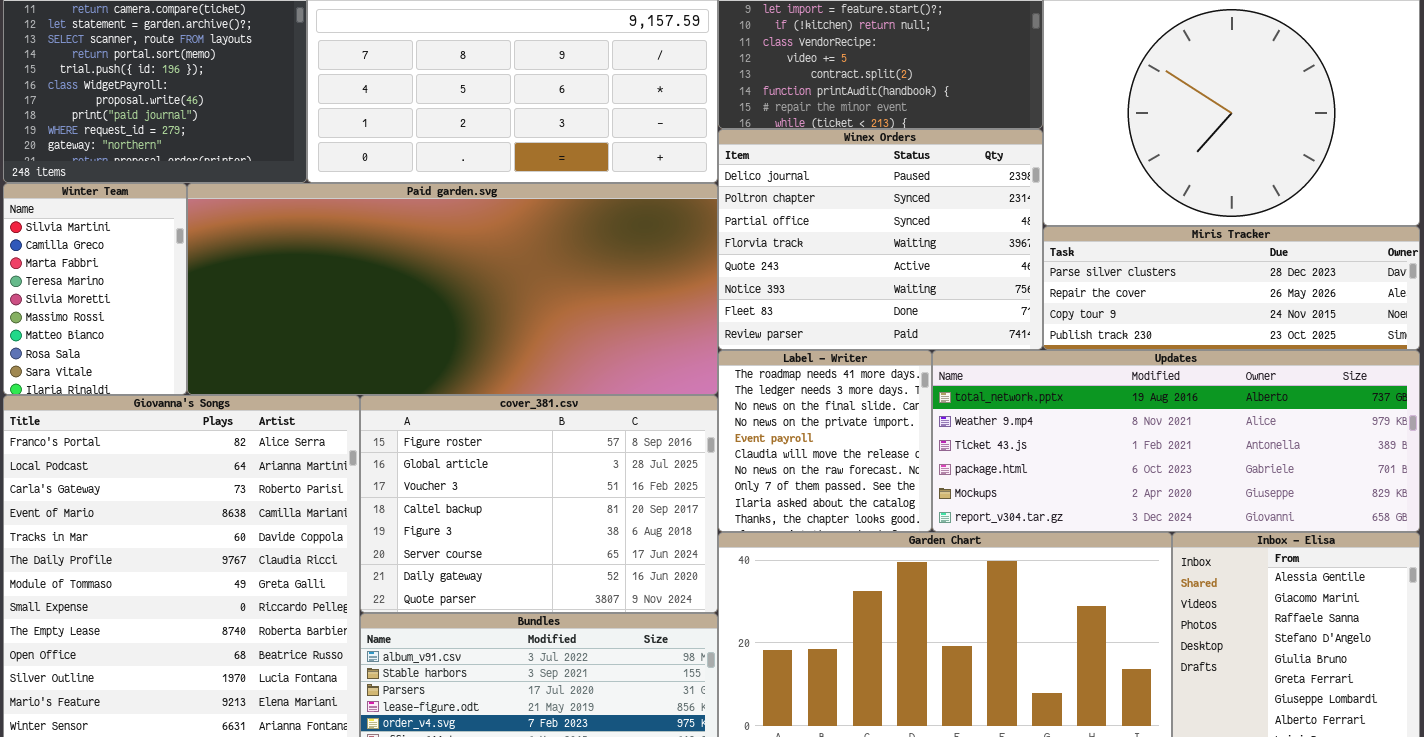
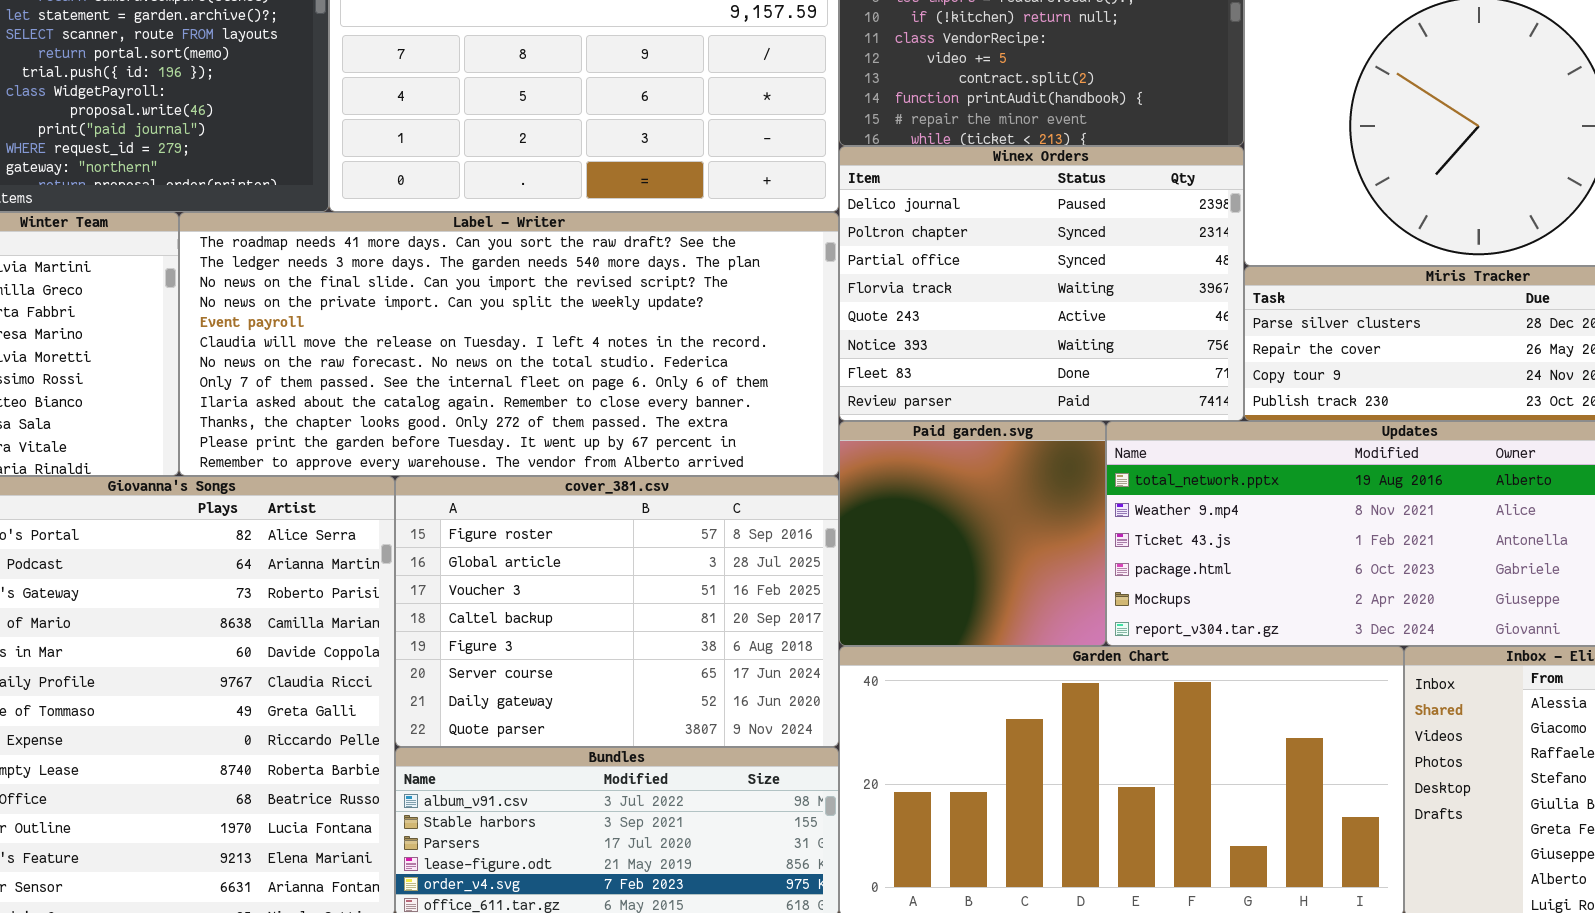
Paid garden.svg: [187,183,718,395] -> [839,421,1106,646], moved, resized
Label - Writer: [718,350,932,532] -> [179,212,839,476], moved, resized

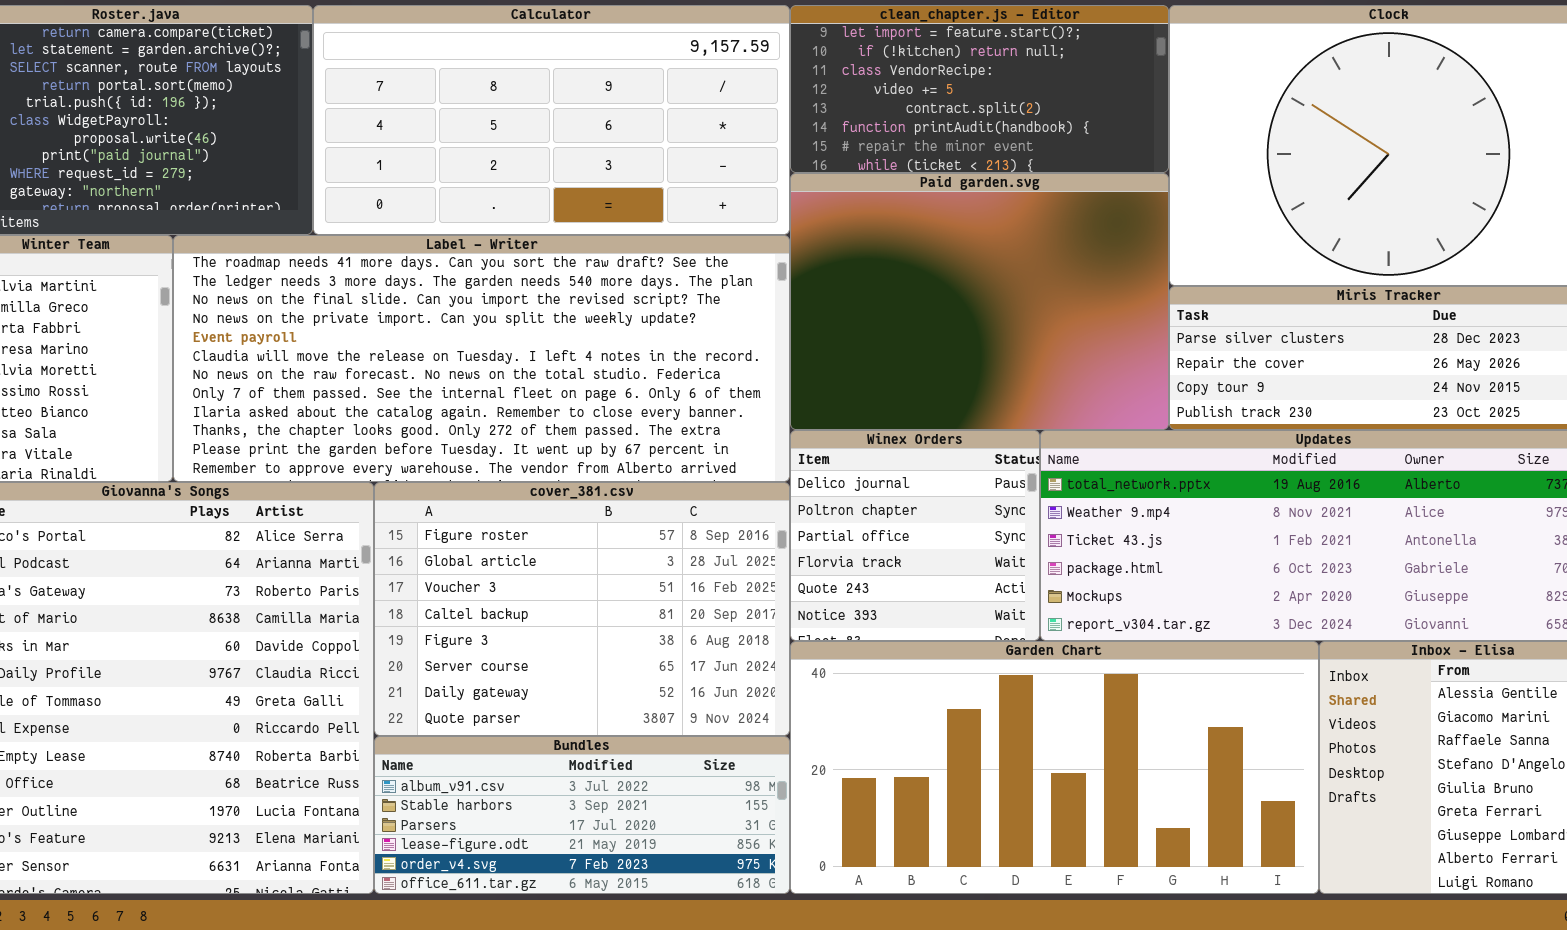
Winex Orders: [839,146,1244,421] -> [790,430,1040,641], moved, resized
Paid garden.svg: [839,421,1106,646] -> [790,173,1169,430], moved, resized

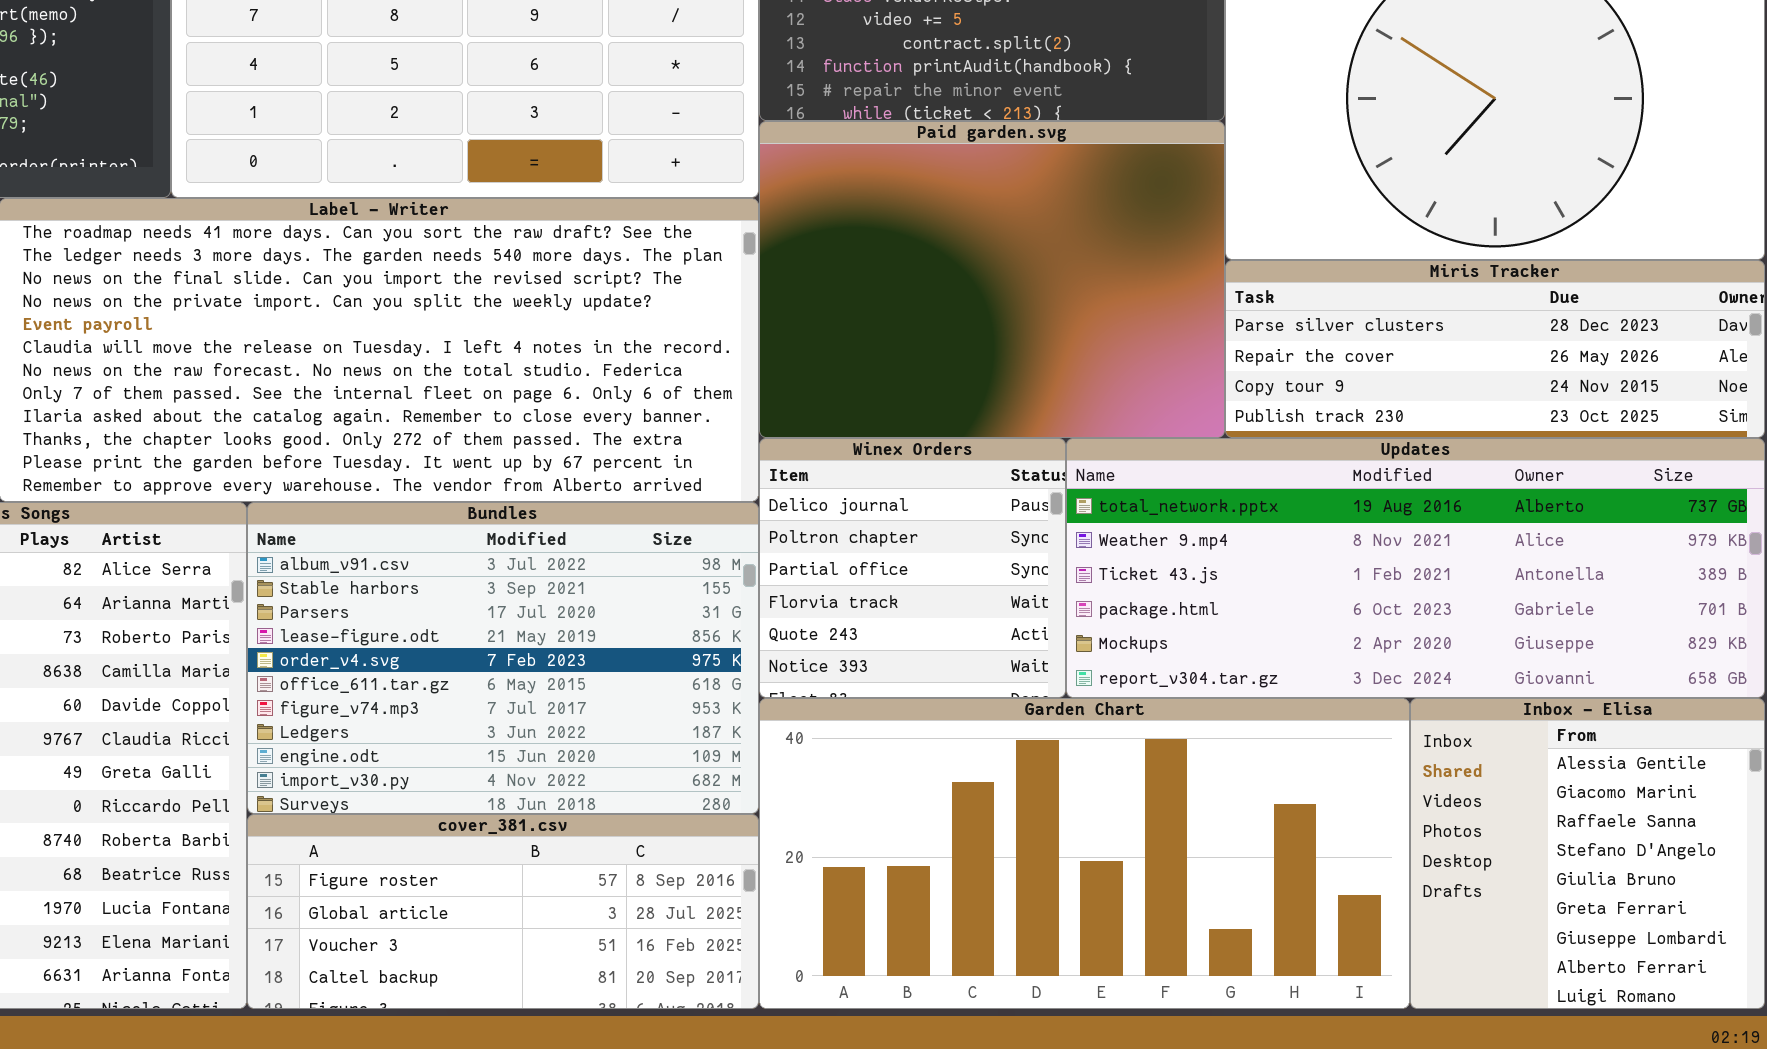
cover_381.csv: [374,482,790,736] -> [247,814,759,1009], moved, resized
Bundles: [374,736,790,894] -> [247,502,759,814], moved, resized

